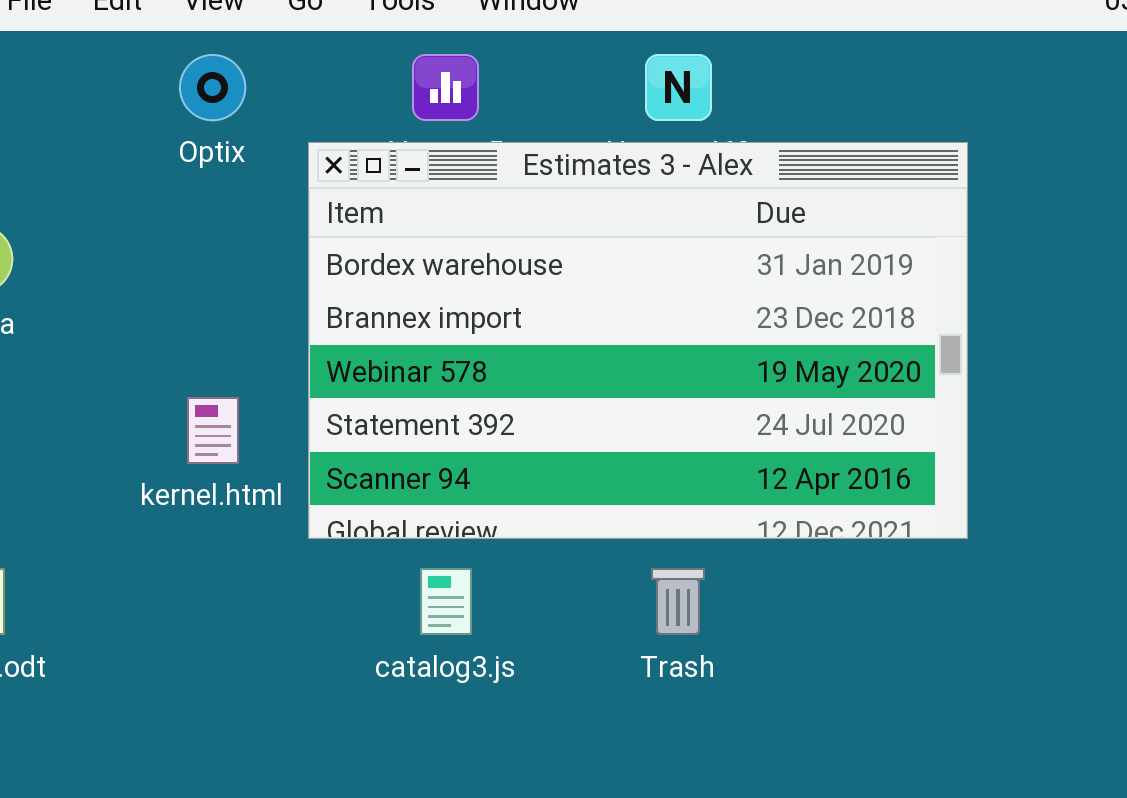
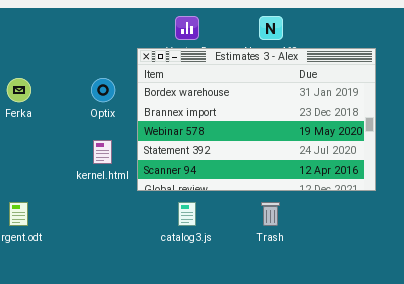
Optix: [179,54,246,121] -> [91,78,115,102], moved

